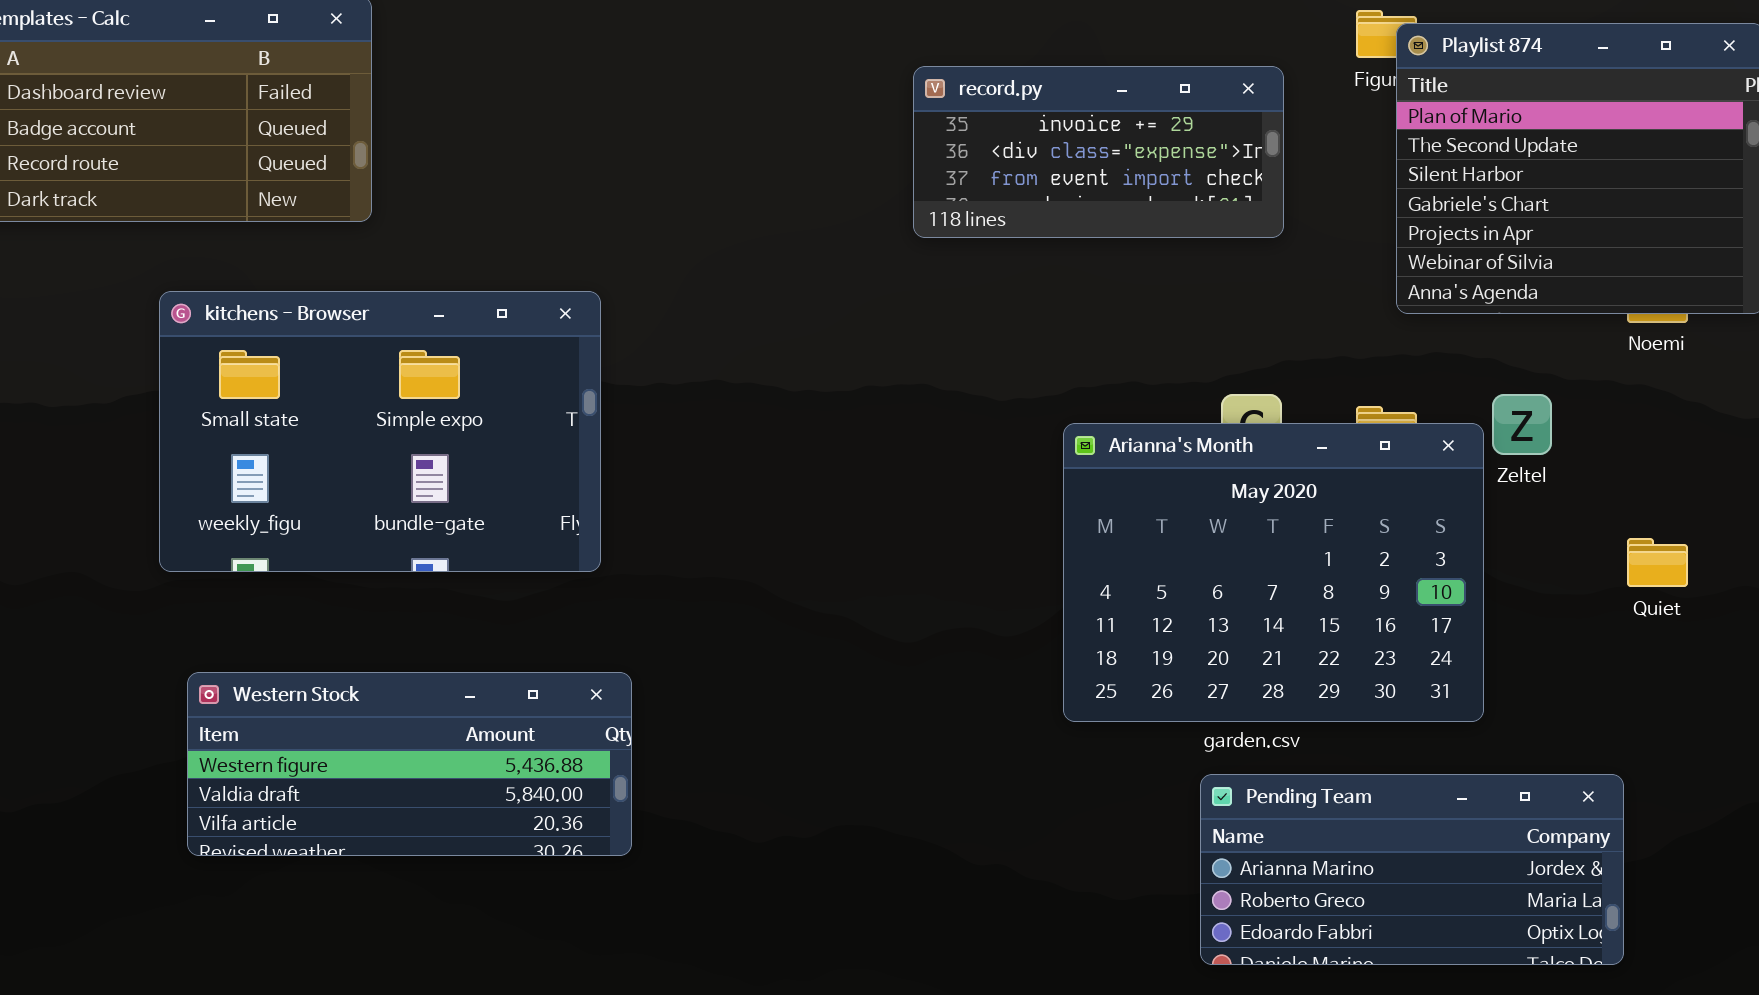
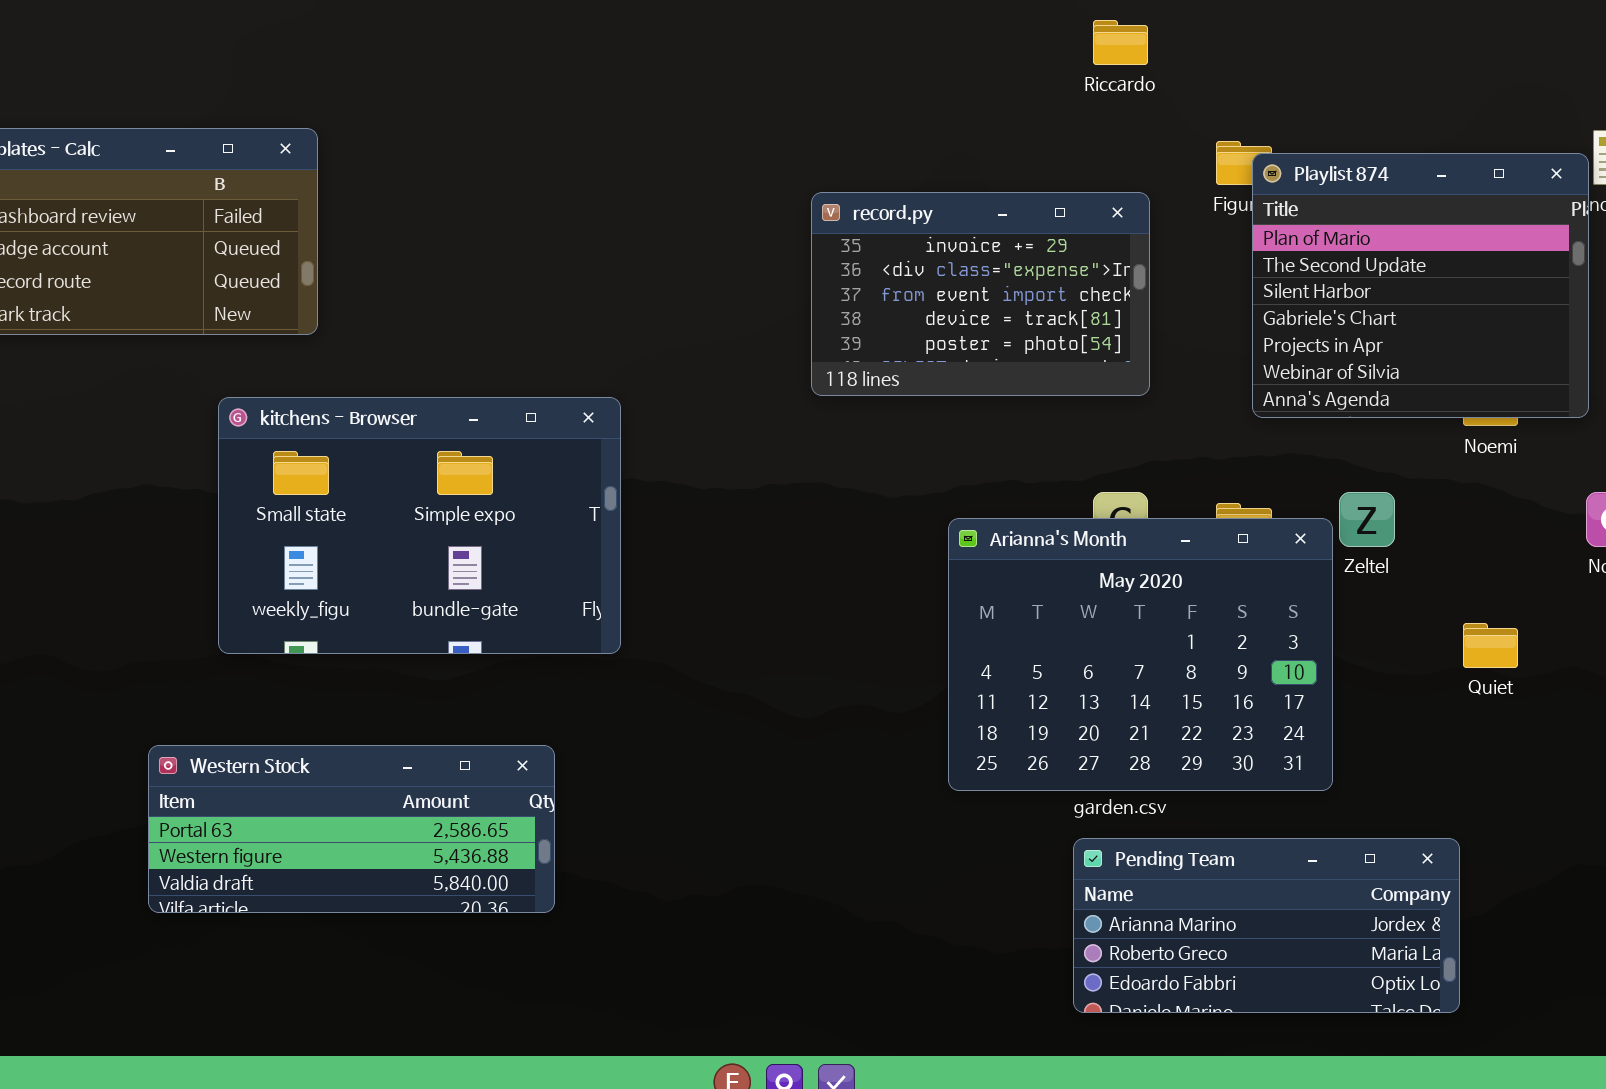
record.py: [913,66,1284,238] -> [811,192,1150,396], resized
kitchens - Browser: [159,291,601,572] -> [218,397,621,654], moved
Western Stock: [187,672,632,856] -> [148,745,555,913], scrolled up 1 row

